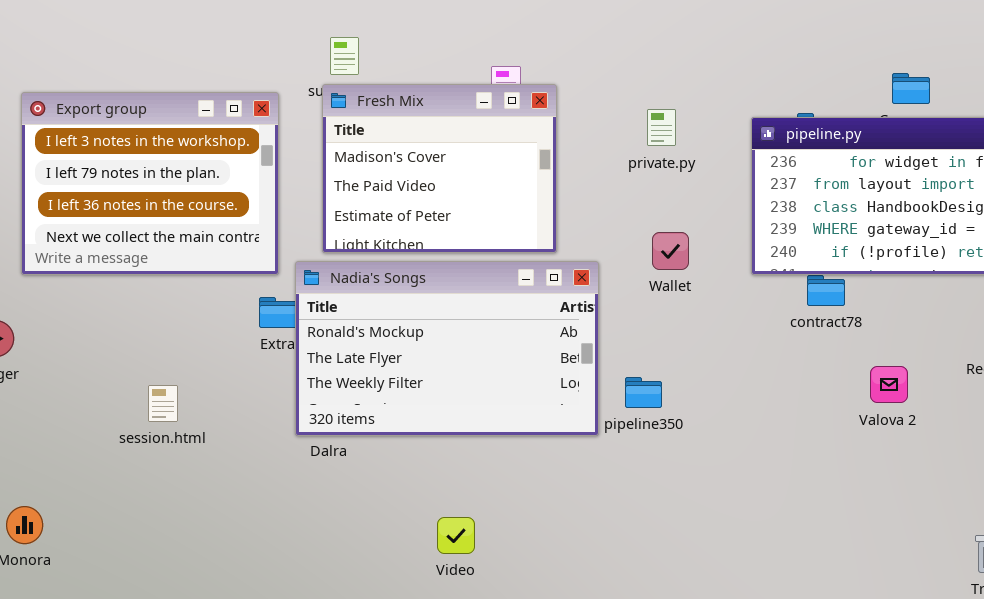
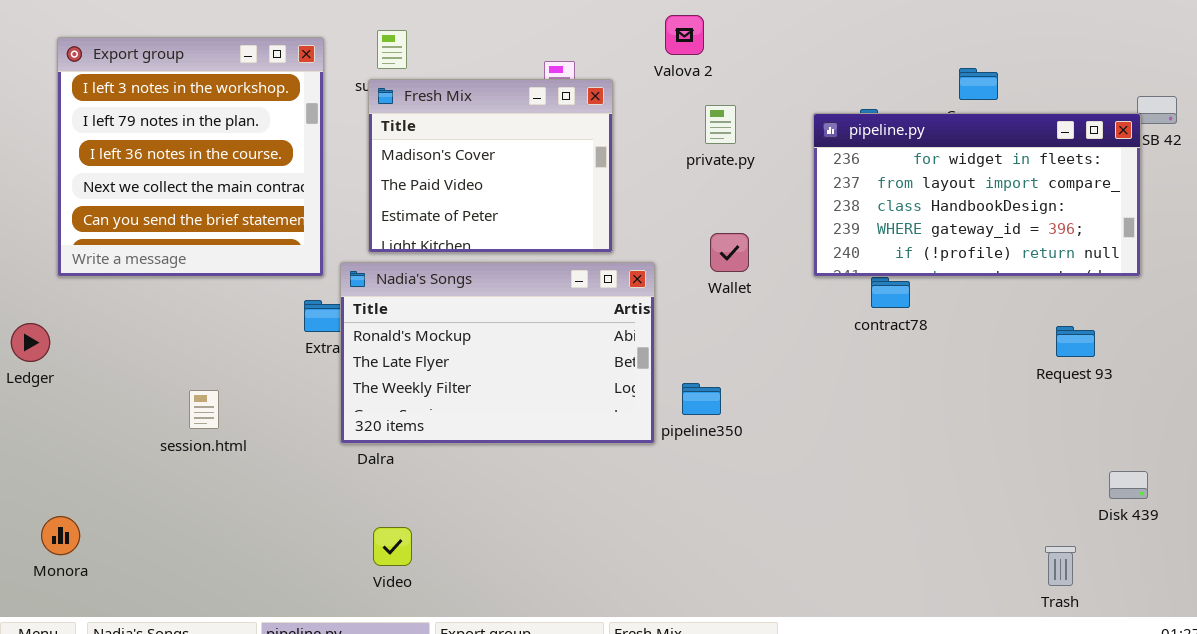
Export group: [21,92,279,275] -> [57,37,324,277], resized
Valova 2: [870,366,908,403] -> [665,15,704,55], moved
Video: [437,517,475,554] -> [373,527,412,566], moved

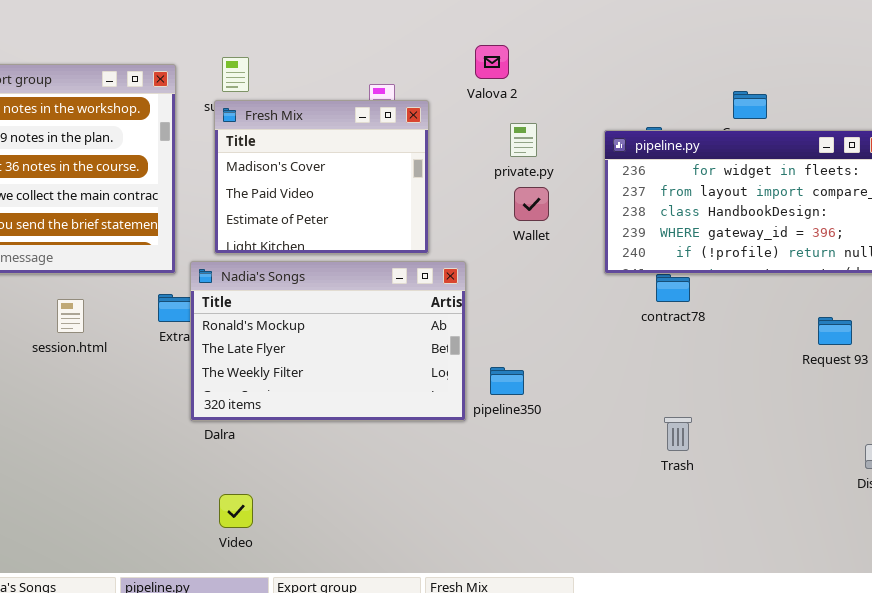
Wallet: [710,233,749,272] -> [514,187,549,221], moved
session.html: [189,390,219,429] -> [57,299,84,333], moved
Trash: [1045,546,1076,586] -> [664,417,692,451], moved

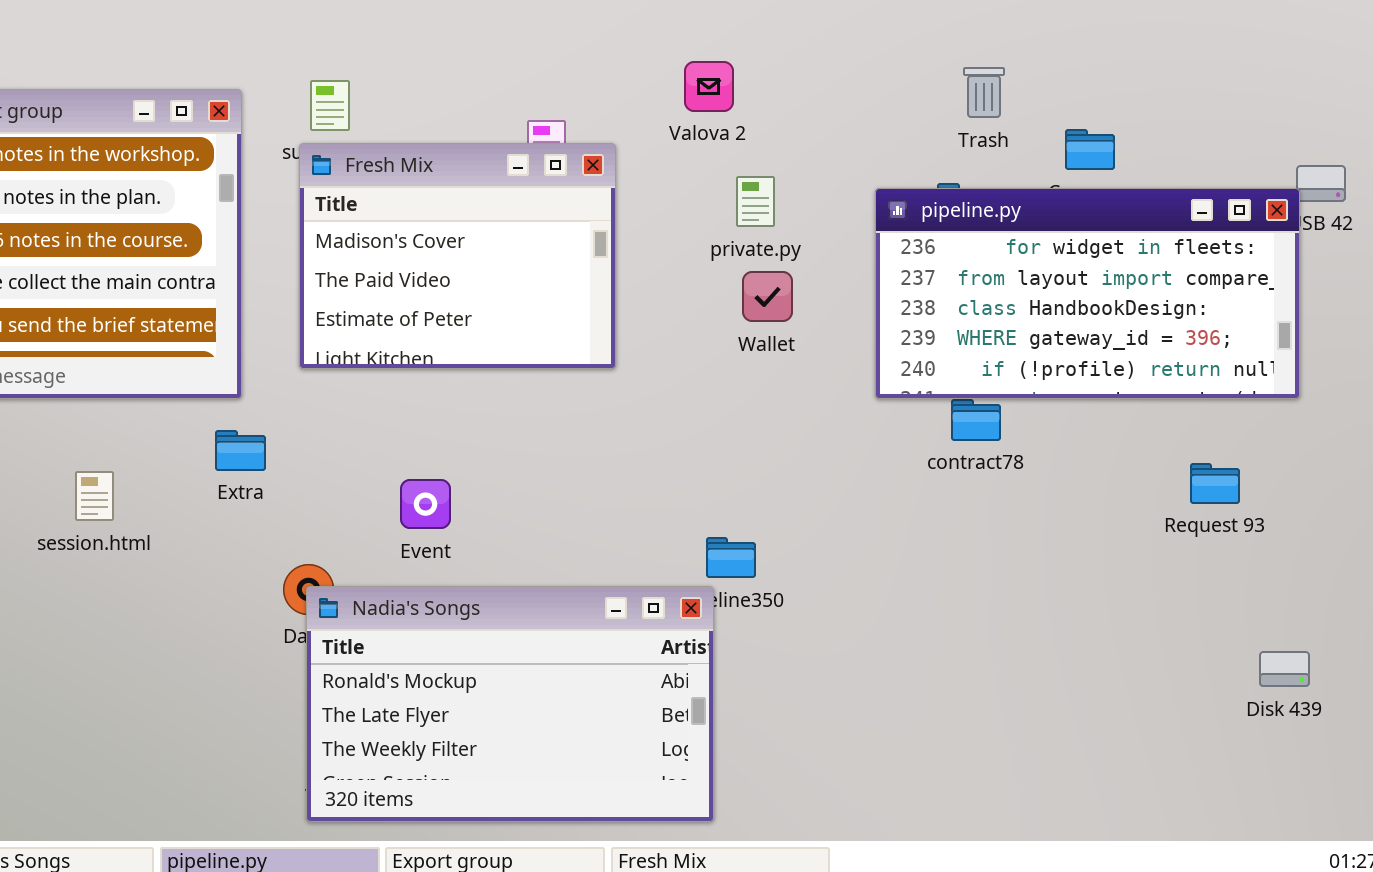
Nadia's Songs: [190,261,466,421] -> [306,586,714,822], moved
session.html: [57,299,84,333] -> [75,471,114,521], moved
Trash: [664,417,692,451] -> [963,67,1005,118], moved

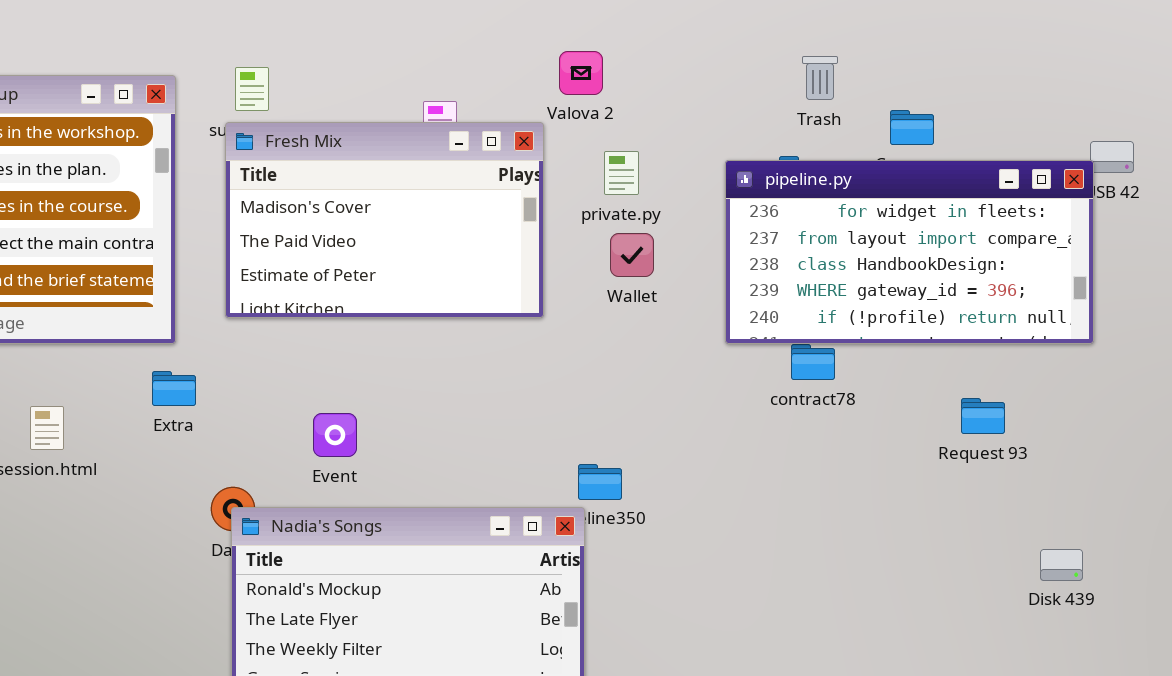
Fresh Mix: [299,143,616,369] -> [225,122,544,318], resized
Request 93: [1190,463,1240,504] -> [961,398,1005,434], moved
Disk 439: [1259,651,1310,687] -> [1040,549,1083,581], moved

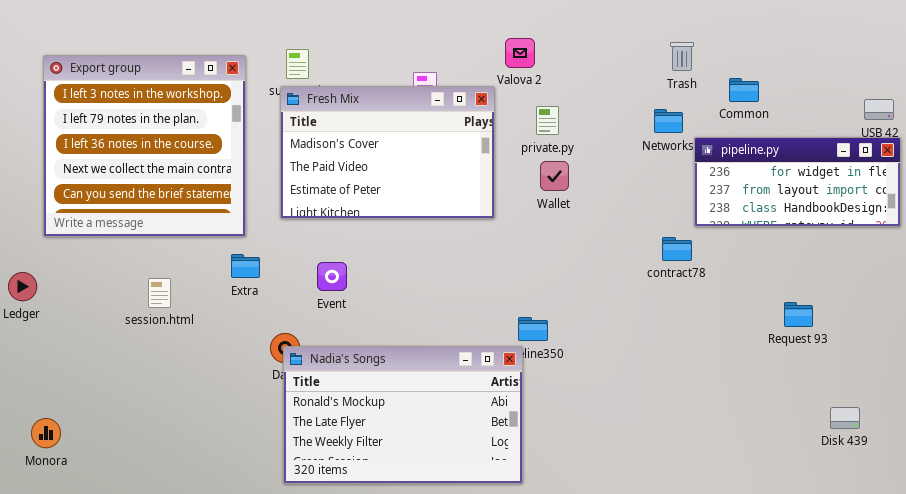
pipeline.py: [725,160,1094,344] -> [694,137,901,227], moved, resized
Request 93: [961,398,1005,434] -> [784,302,813,327], moved
Event: [313,413,357,457] -> [317,262,347,291], moved
Disk 439: [1040,549,1083,581] -> [830,407,860,429], moved

